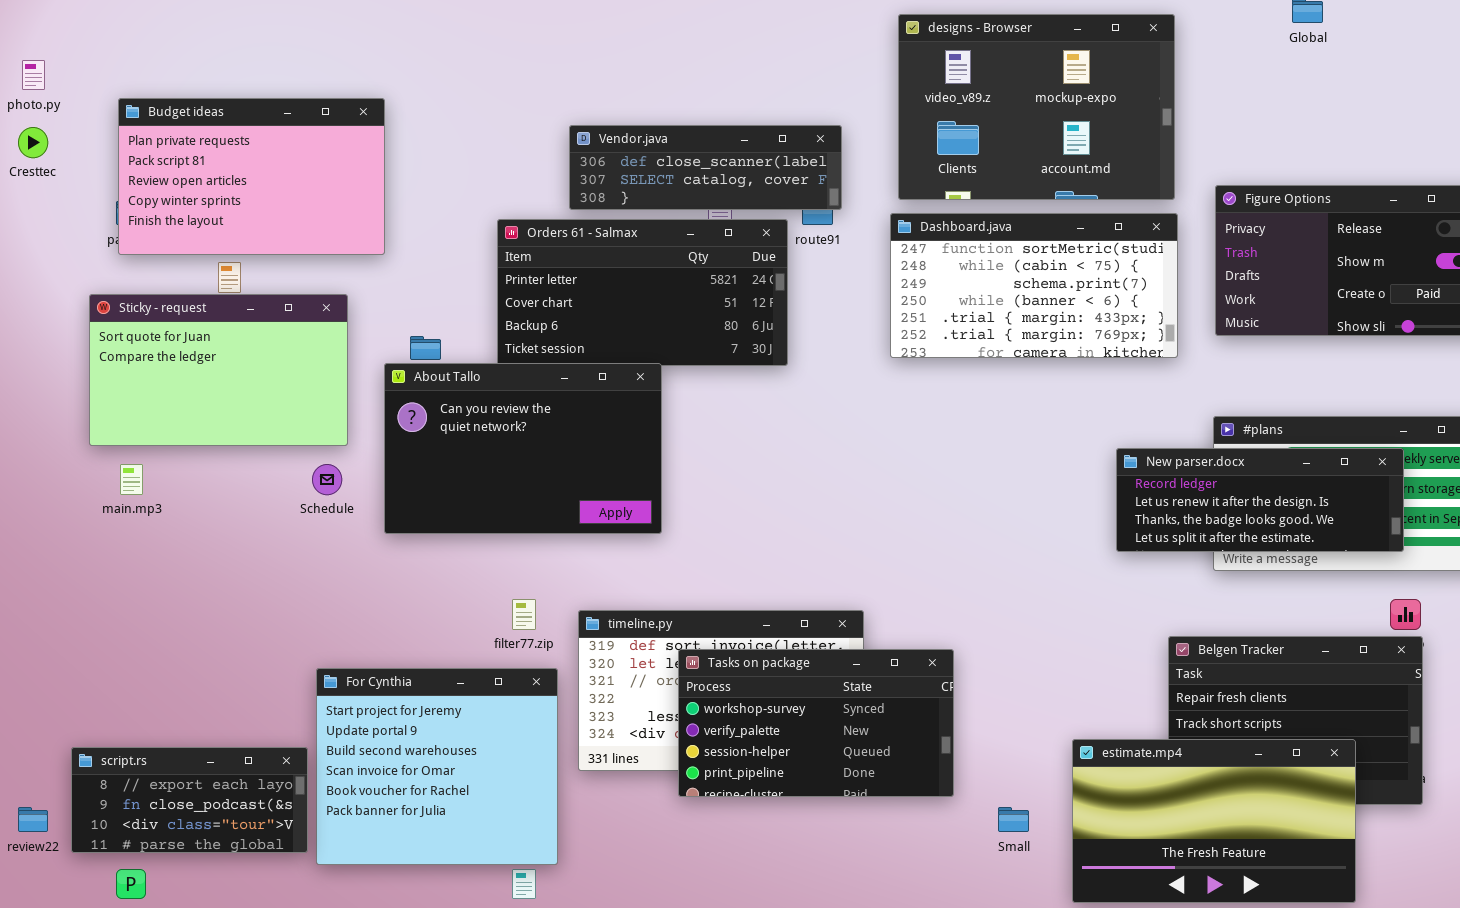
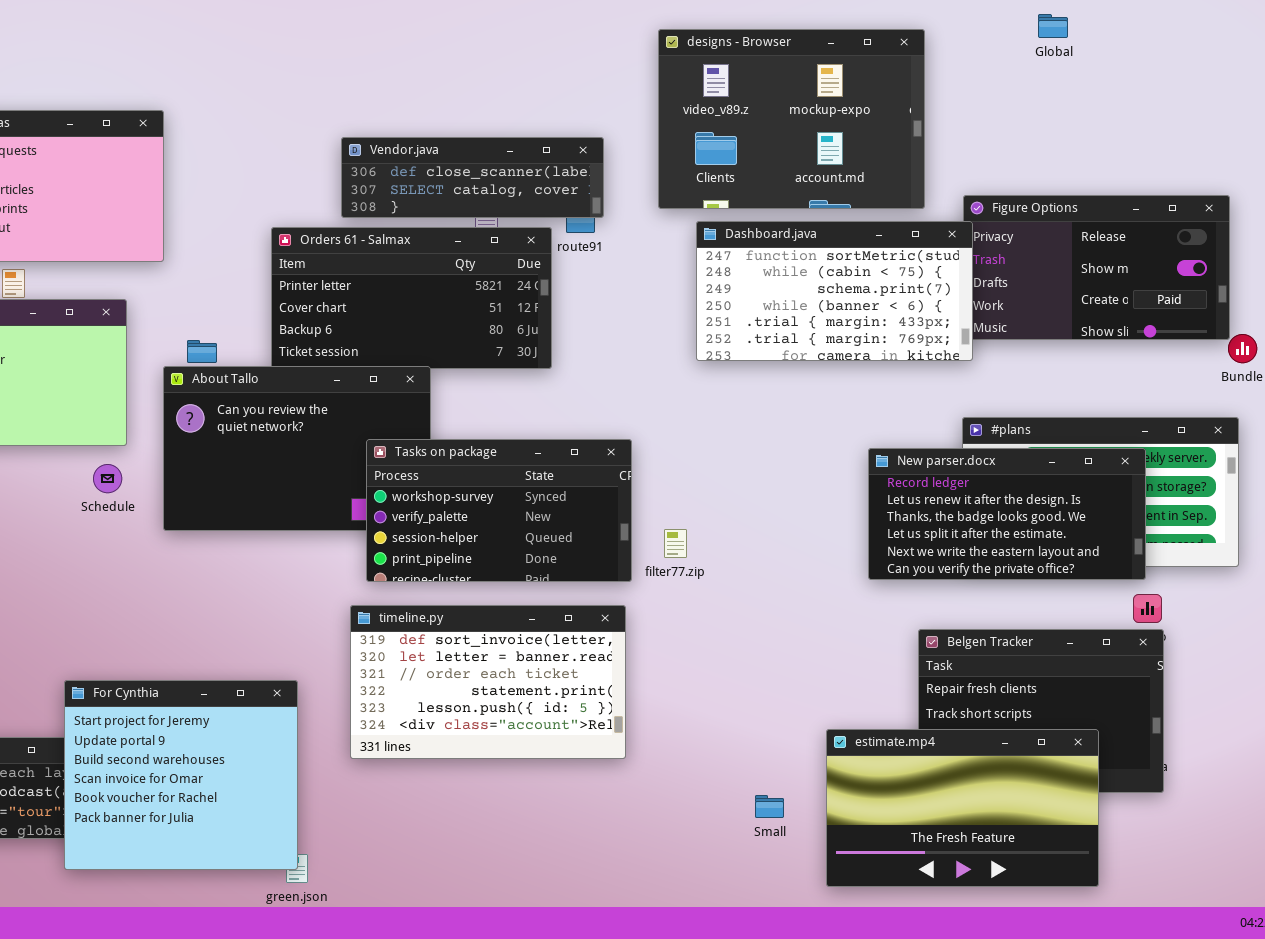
Dashboard.java: [890,213,1178,358] -> [696,221,973,361], moved
New parser.docx: [1116,448,1404,552] -> [868,448,1146,580], resized
filter77.zip: [512,599,536,630] -> [664,529,687,558], moved
Tasks on package: [678,649,954,797] -> [366,439,632,582], moved
For Cynthia: [316,668,558,865] -> [64,680,298,870], moved

